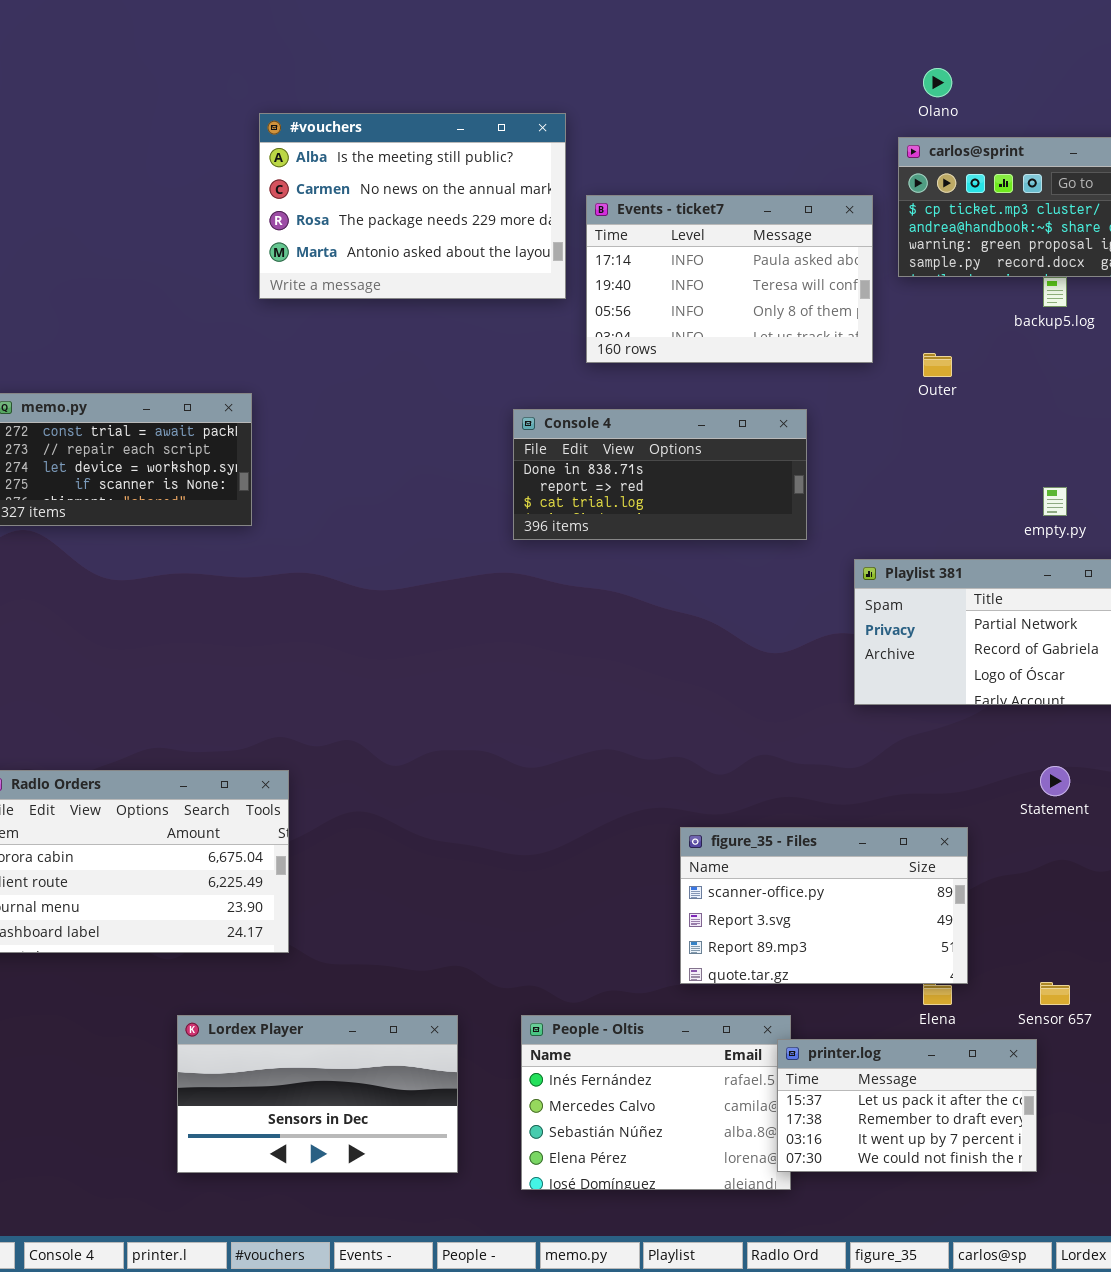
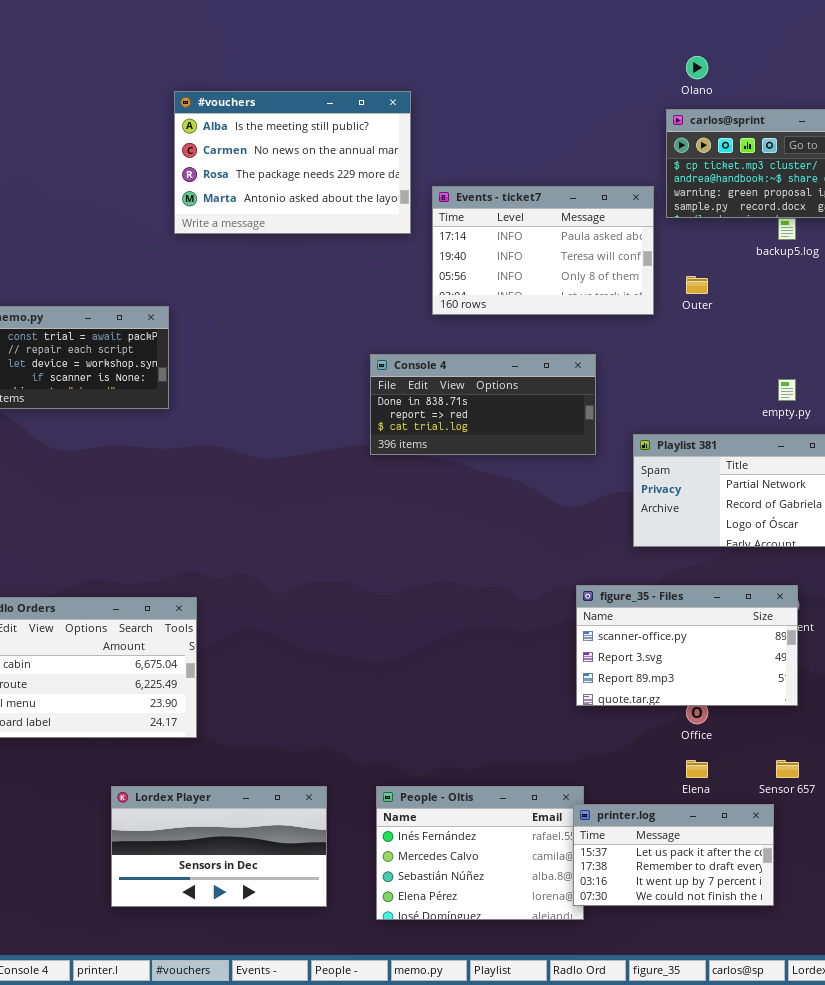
Events - ticket7: [586,195,873,363] -> [432,186,654,315], moved
Console 4: [513,409,807,540] -> [370,354,596,455], moved
figure_35 - Files: [680,827,968,984] -> [576,585,798,706], moved

